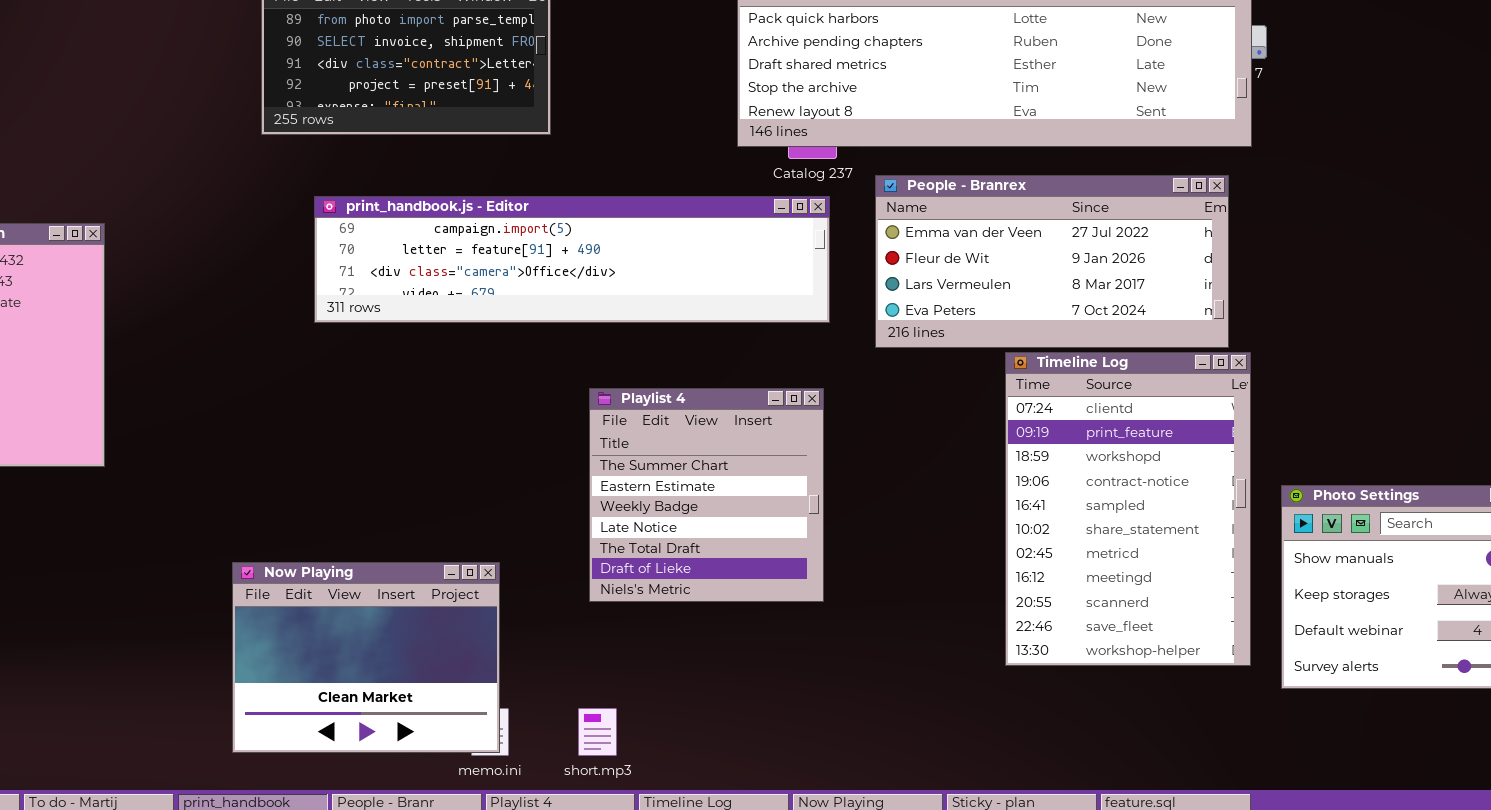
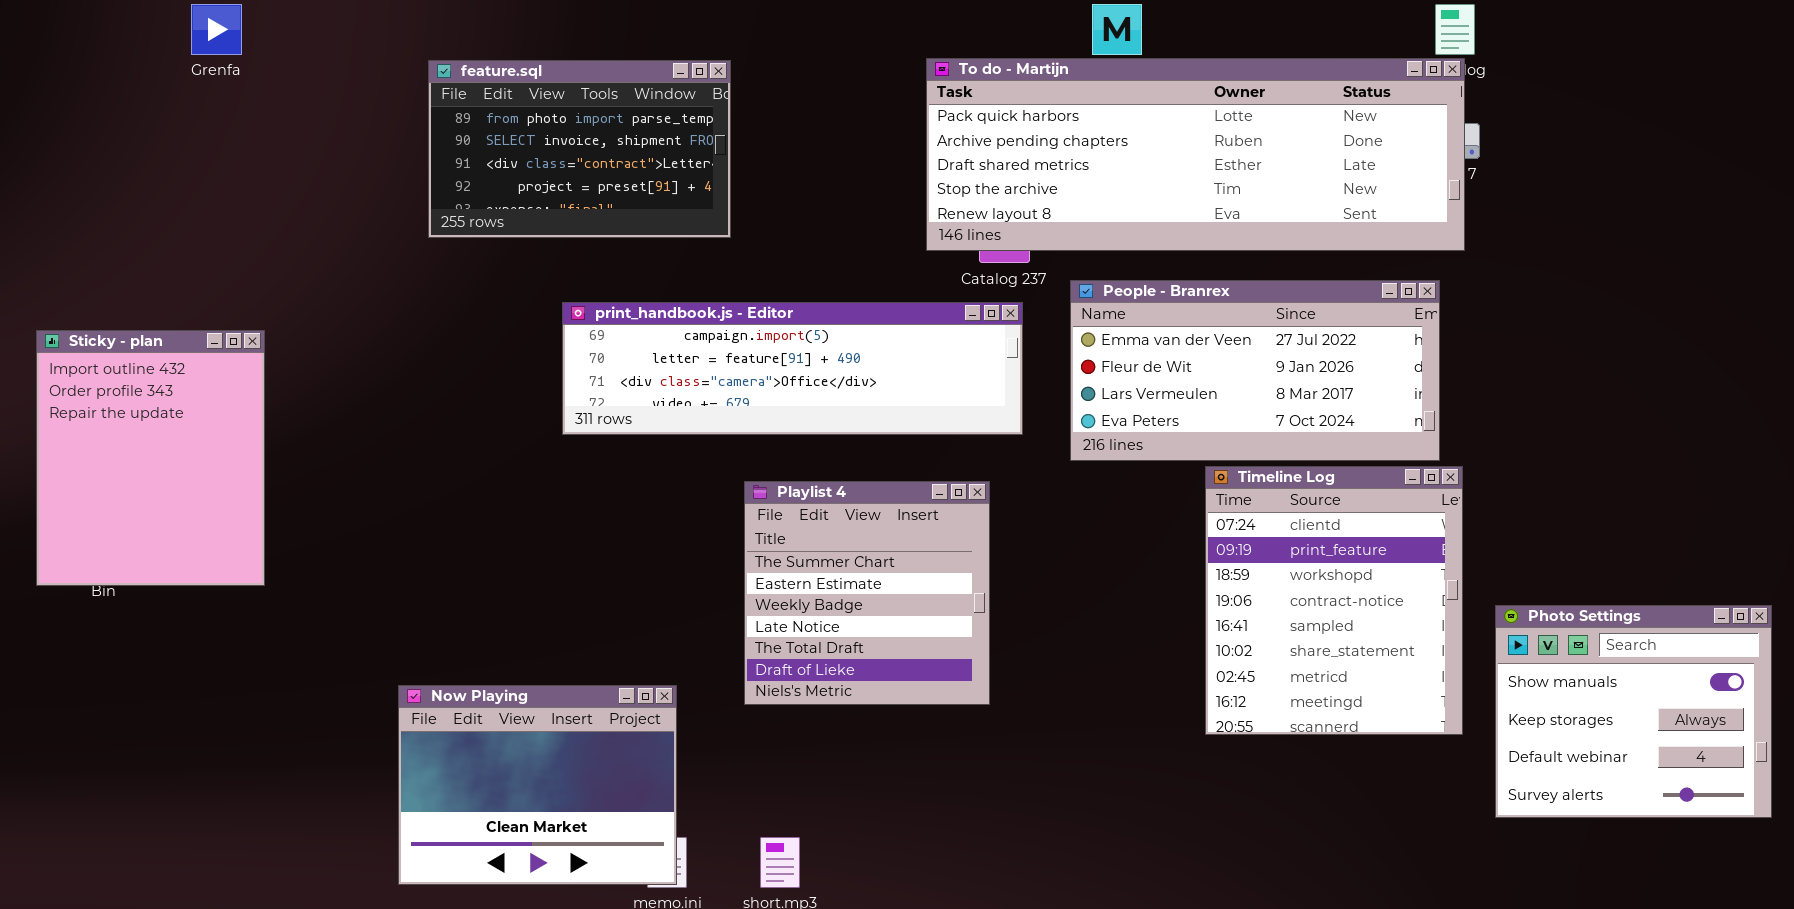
print_handbook.js - Editor: [314,196,830,323] -> [562,302,1023,435], resized
Timeline Log: [1005,352,1251,666] -> [1205,466,1463,735], resized
Playlist 4: [589,388,824,602] -> [744,481,990,705], moved

